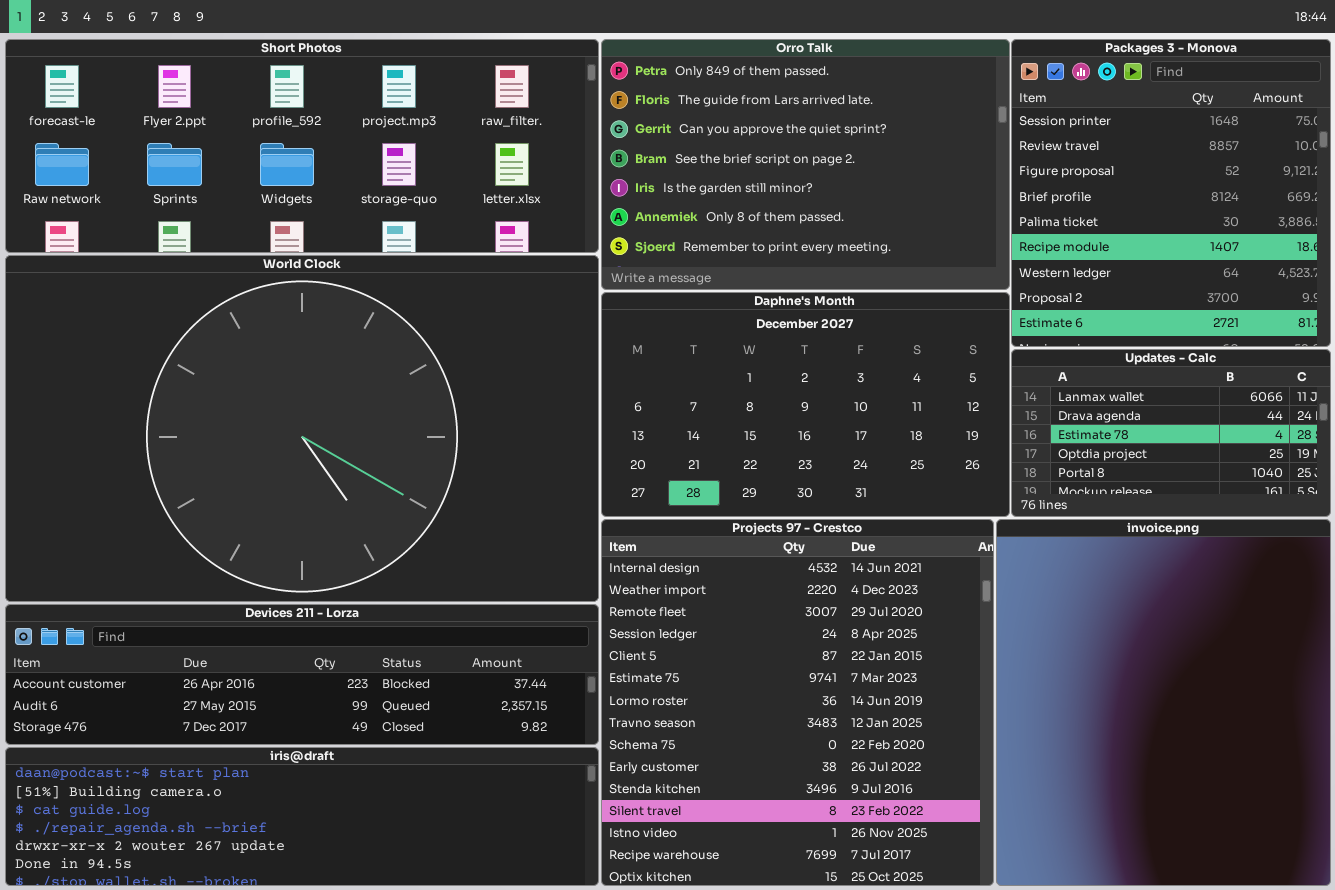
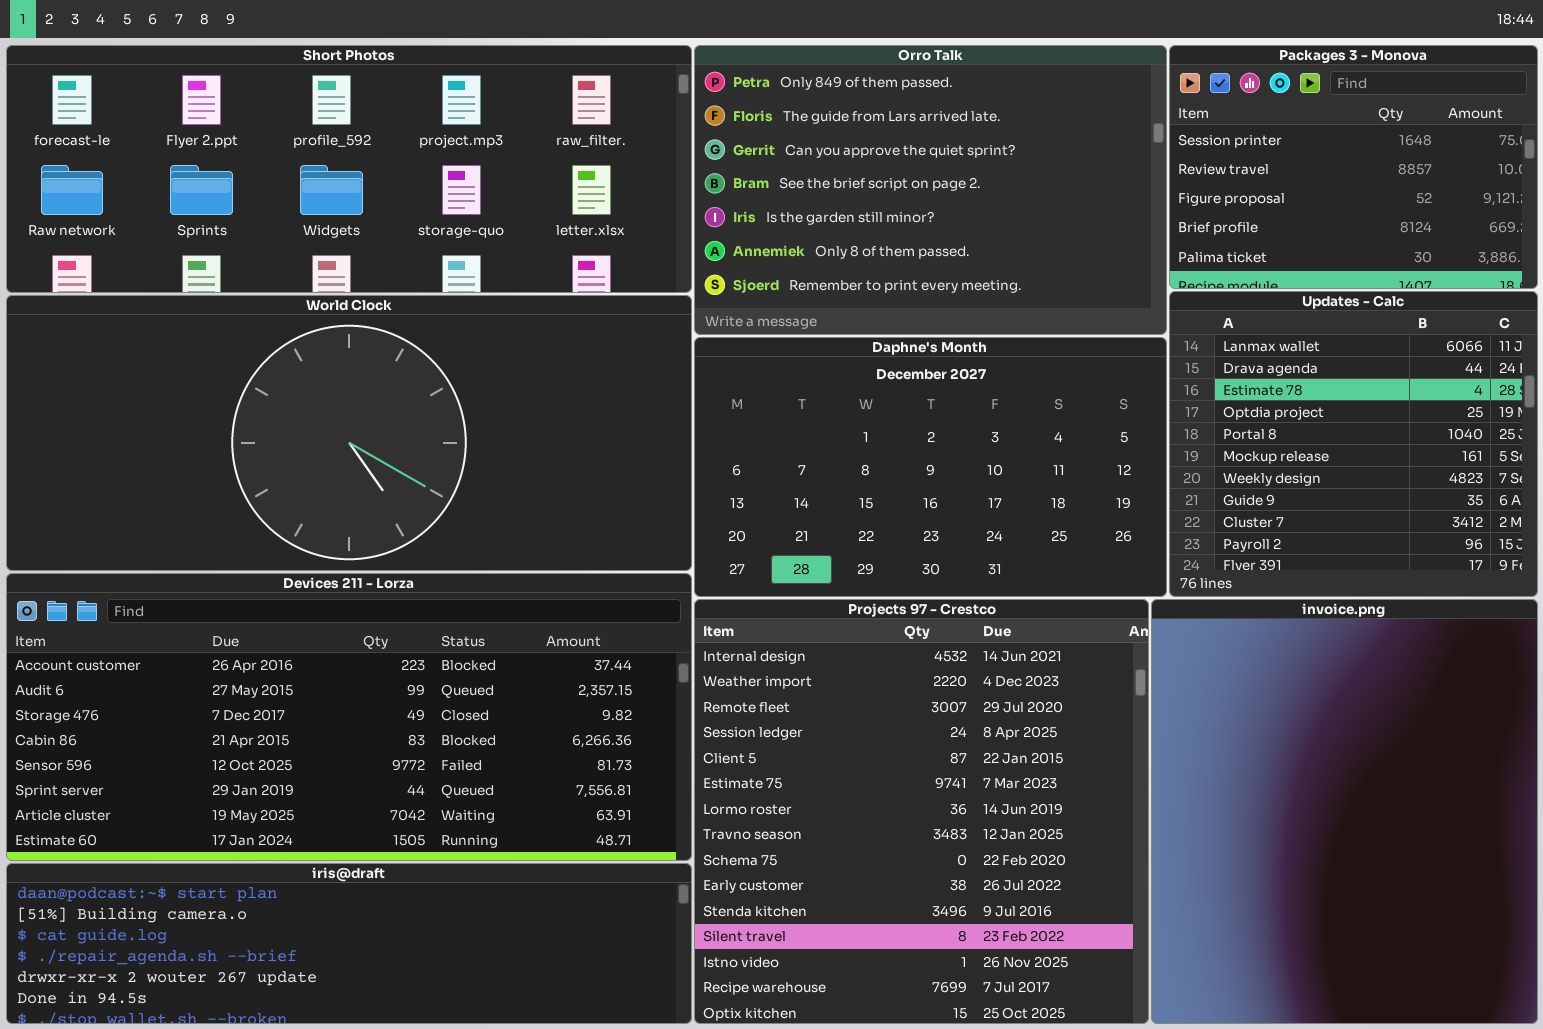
Packages 3 - Monova: [1011,39,1331,347] -> [1169,45,1538,289], resized
World Clock: [5,255,599,602] -> [6,295,692,571], resized
Updates - Calc: [1011,349,1331,517] -> [1169,291,1538,597], resized
Devices 211 - Lorza: [5,604,599,745] -> [6,573,692,861], resized

